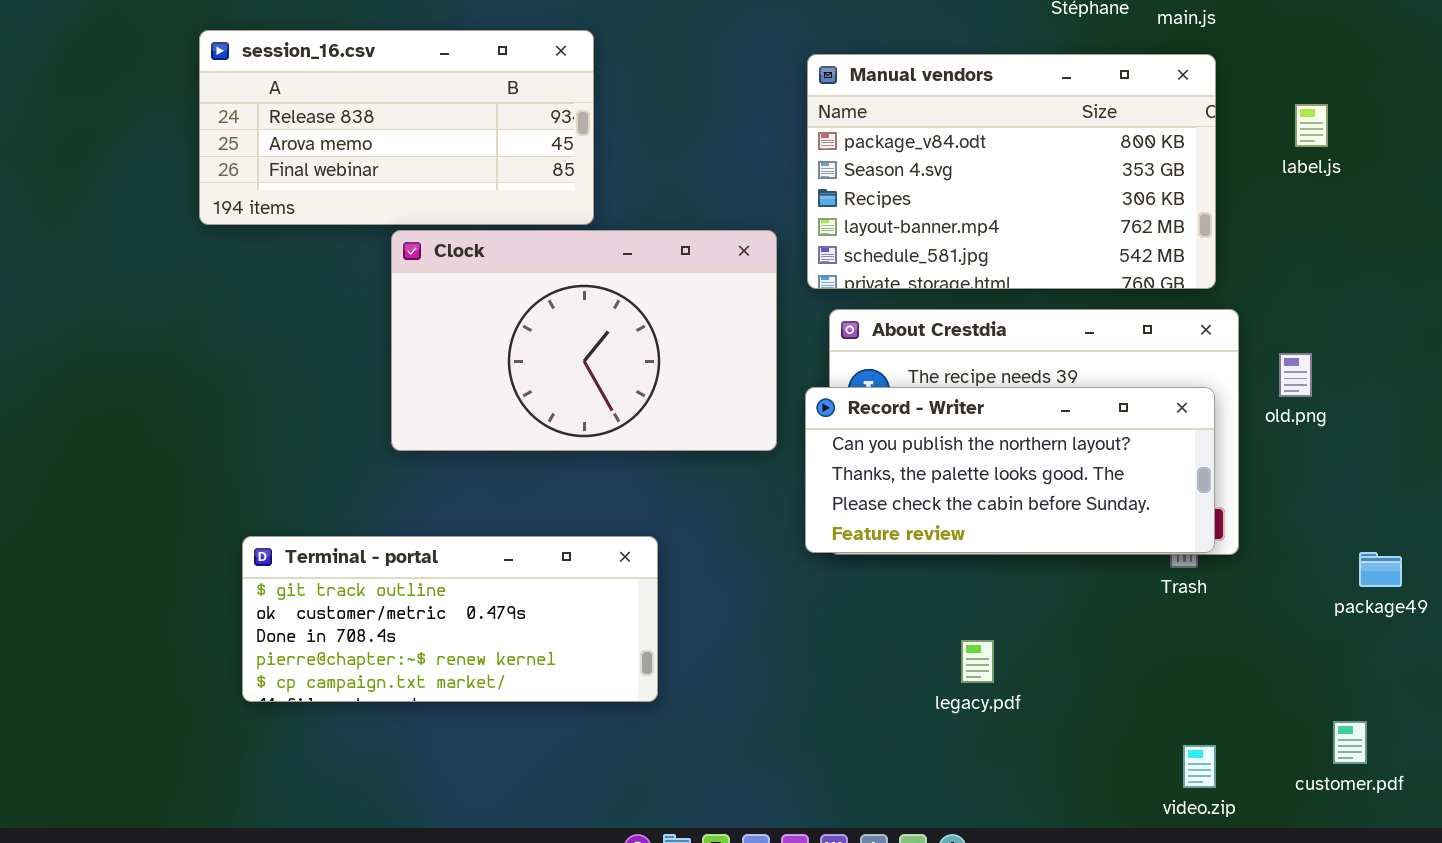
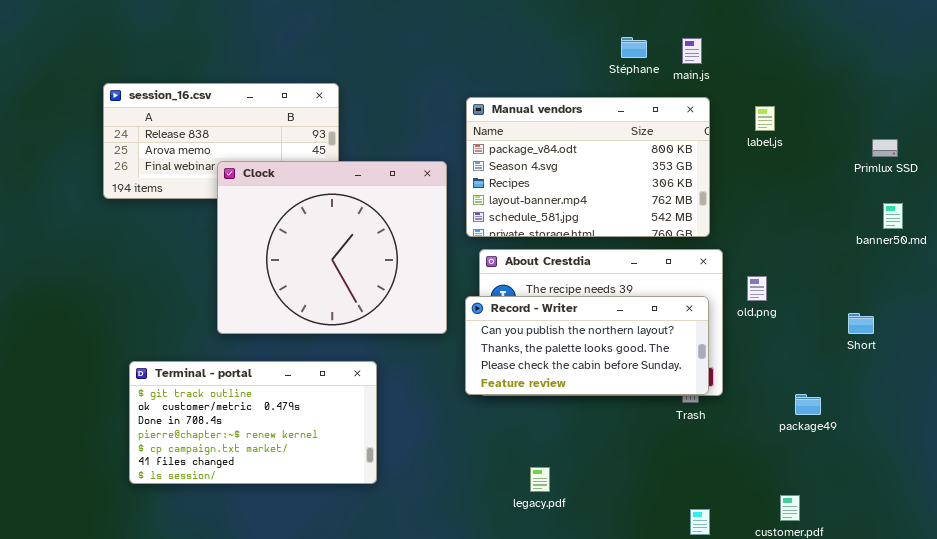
label.js: [1295,104,1328,147] -> [755,106,775,131], moved
Clock: [391,230,777,451] -> [217,161,447,334], resized
Terminal - portal: [242,536,658,702] -> [129,361,377,484], resized
legacy.pdf: [961,640,994,683] -> [530,467,550,492], moved

